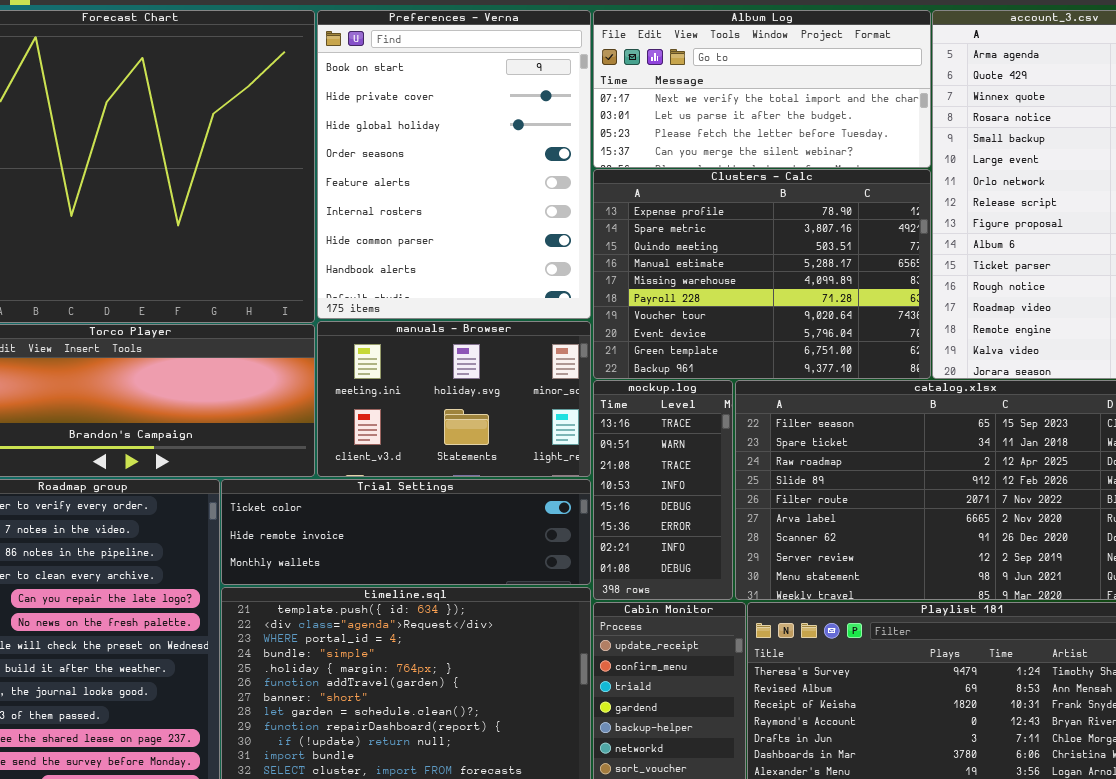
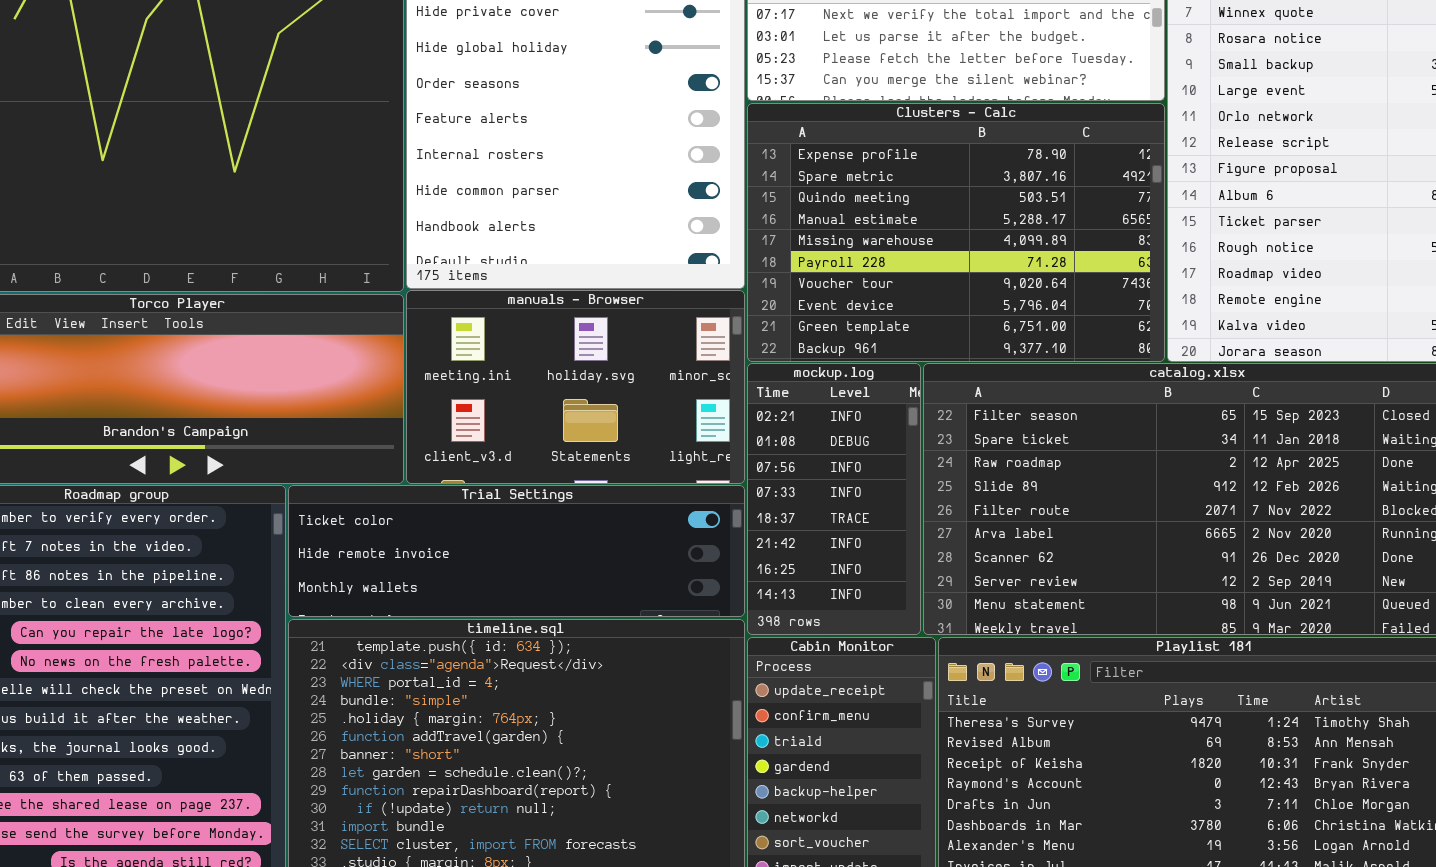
mockup.log: [593,380,733,600] -> [747,363,921,635], scrolled down 6 rows

